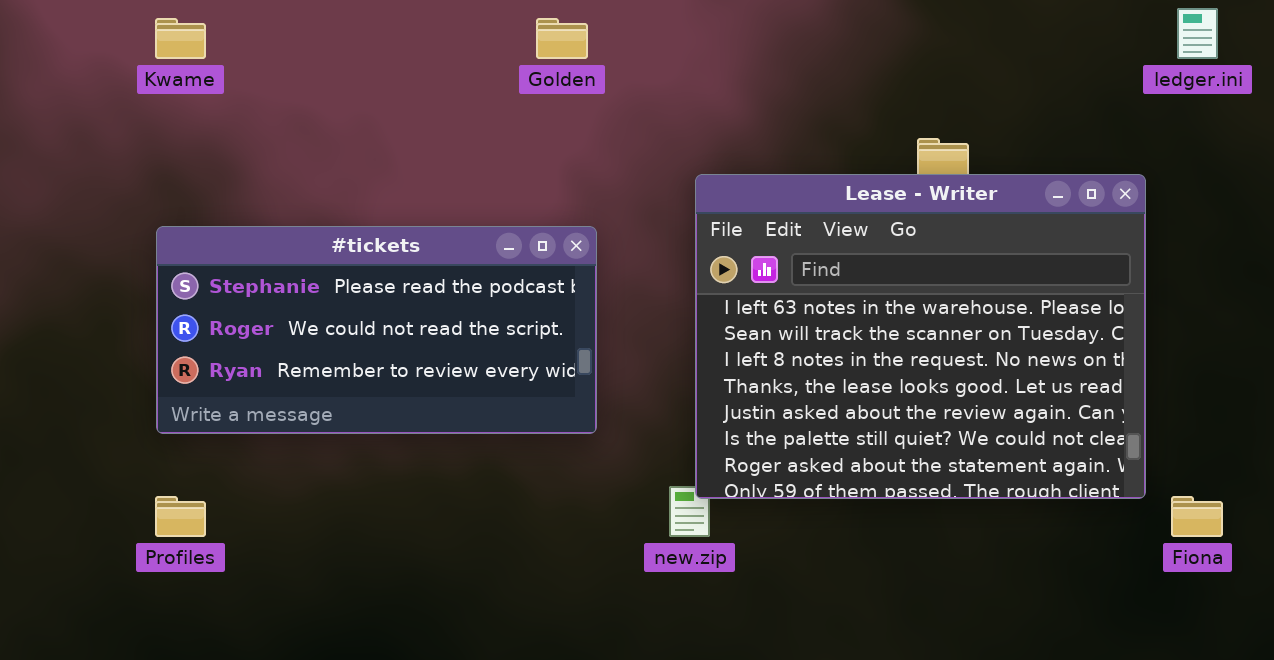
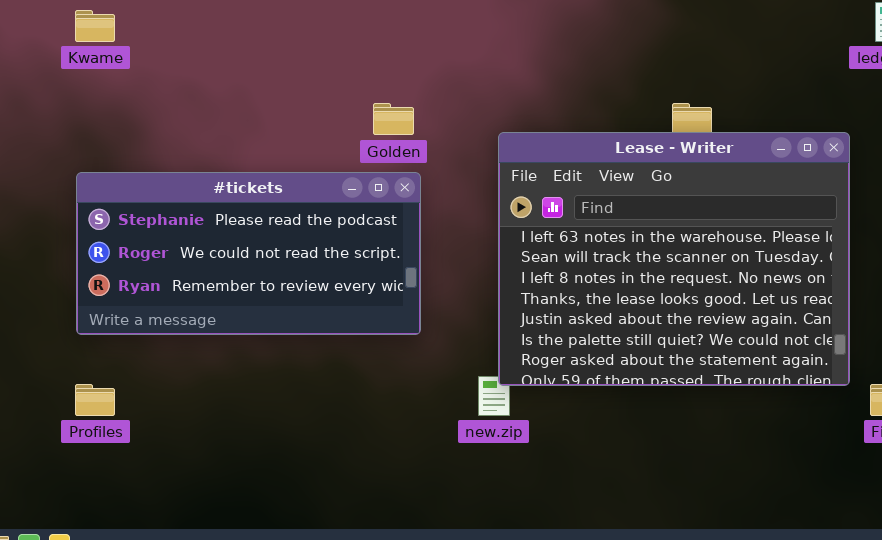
Golden: [536,18,588,59] -> [373,103,414,135], moved

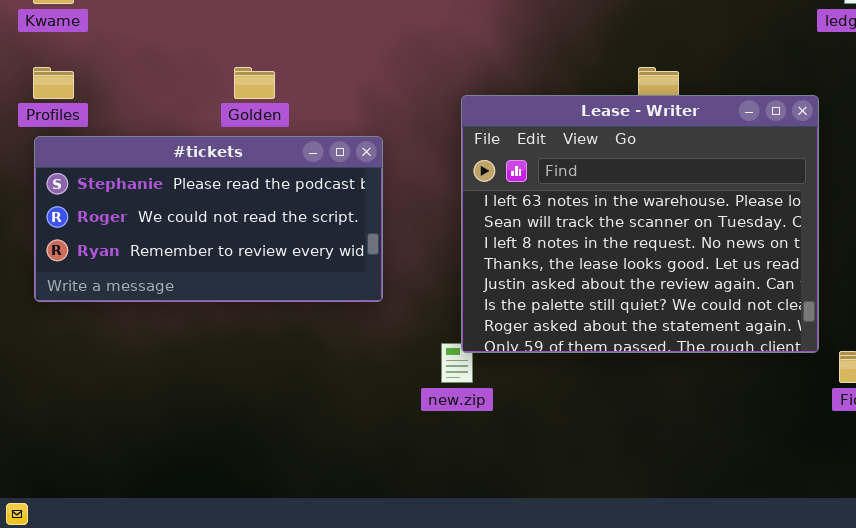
Golden: [373,103,414,135] -> [234,67,275,99], moved
Profiles: [75,384,115,416] -> [33,67,74,99], moved

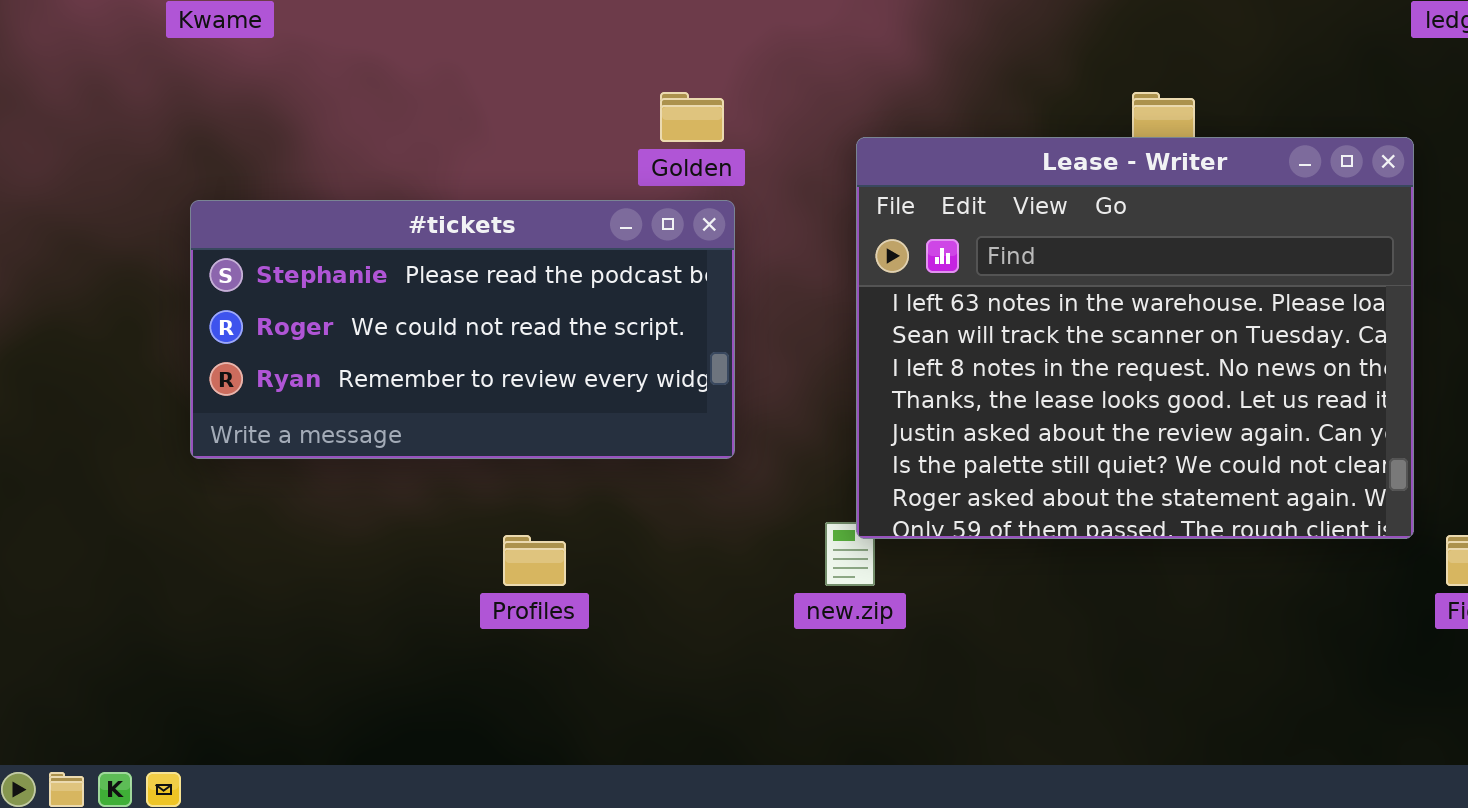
Profiles: [33,67,74,99] -> [503,535,566,586], moved
Golden: [234,67,275,99] -> [660,92,724,142], moved

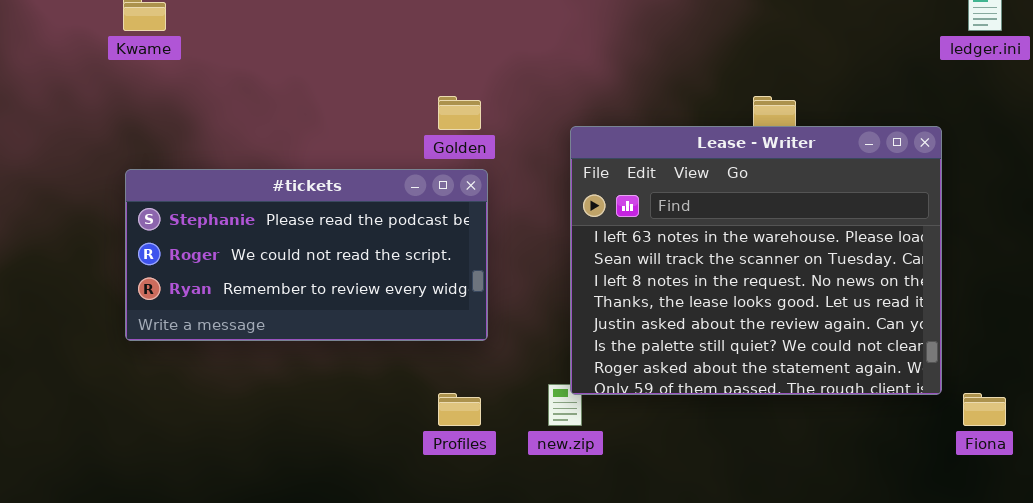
Profiles: [503,535,566,586] -> [438,393,481,426], moved

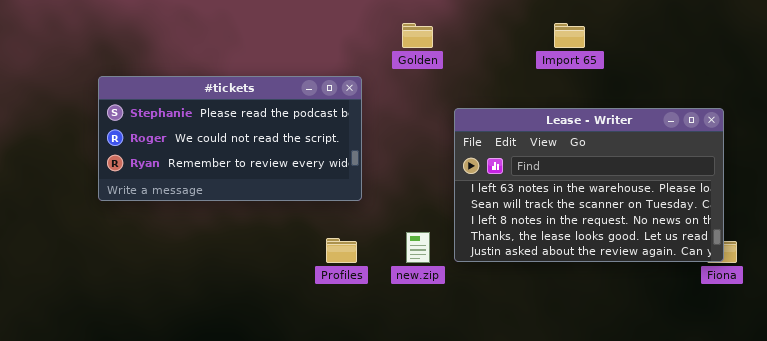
Golden: [438,96,481,130] -> [402,23,433,48], moved
Lease - Writer: [570,126,942,395] -> [454,108,724,262], moved, resized

